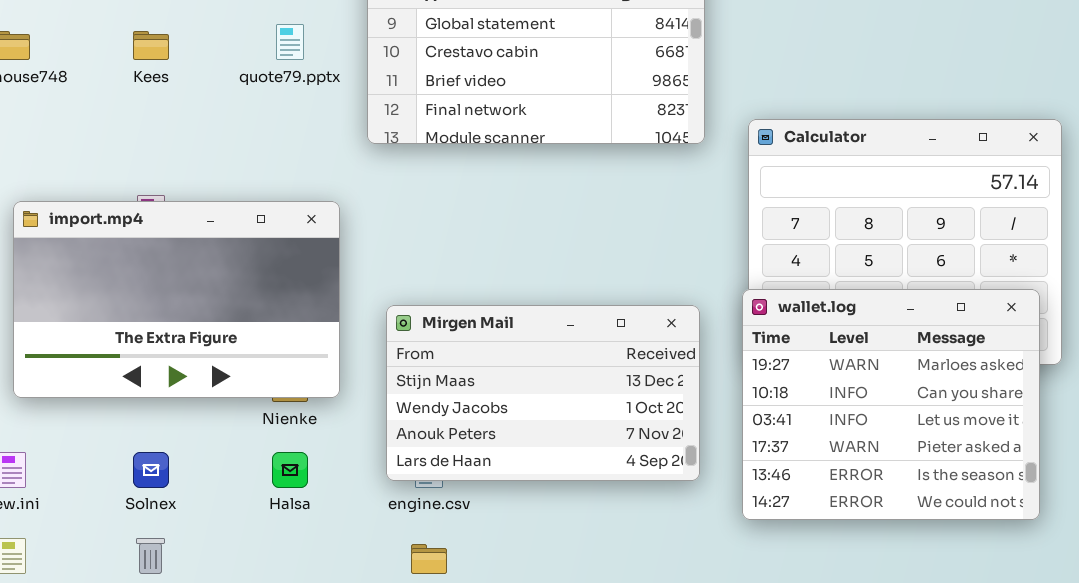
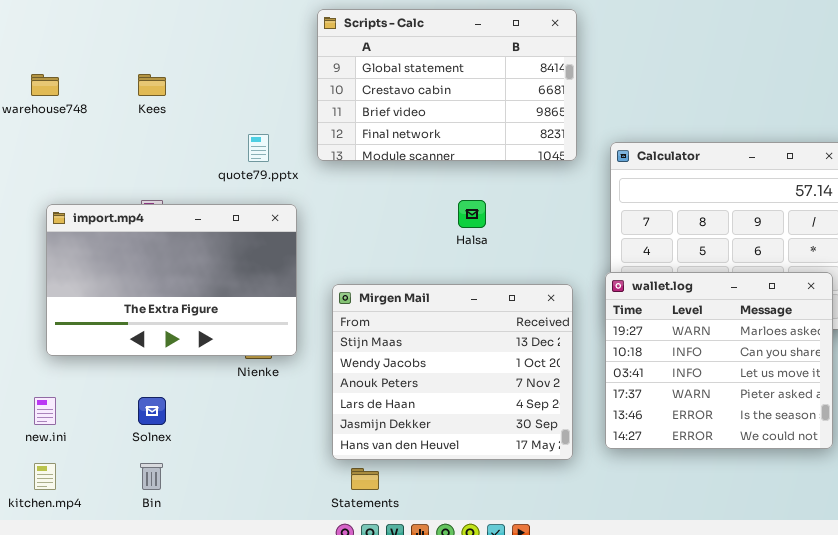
quote79.pptx: [276,24,304,60] -> [248,134,269,162], moved
Mirgen Mail: [386,305,700,481] -> [332,284,573,460], resized
Halsa: [272,452,308,488] -> [458,200,486,228], moved

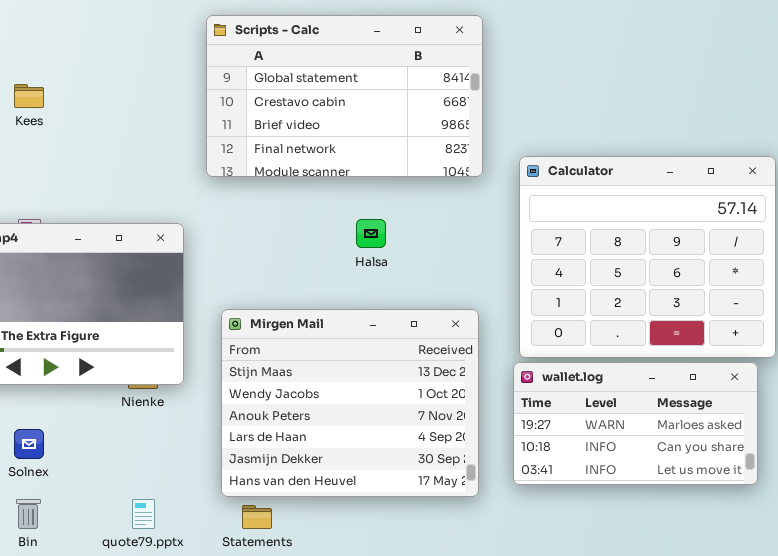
quote79.pptx: [248,134,269,162] -> [132,499,155,529], moved
wallet.log: [605,272,833,449] -> [513,362,758,485], resized

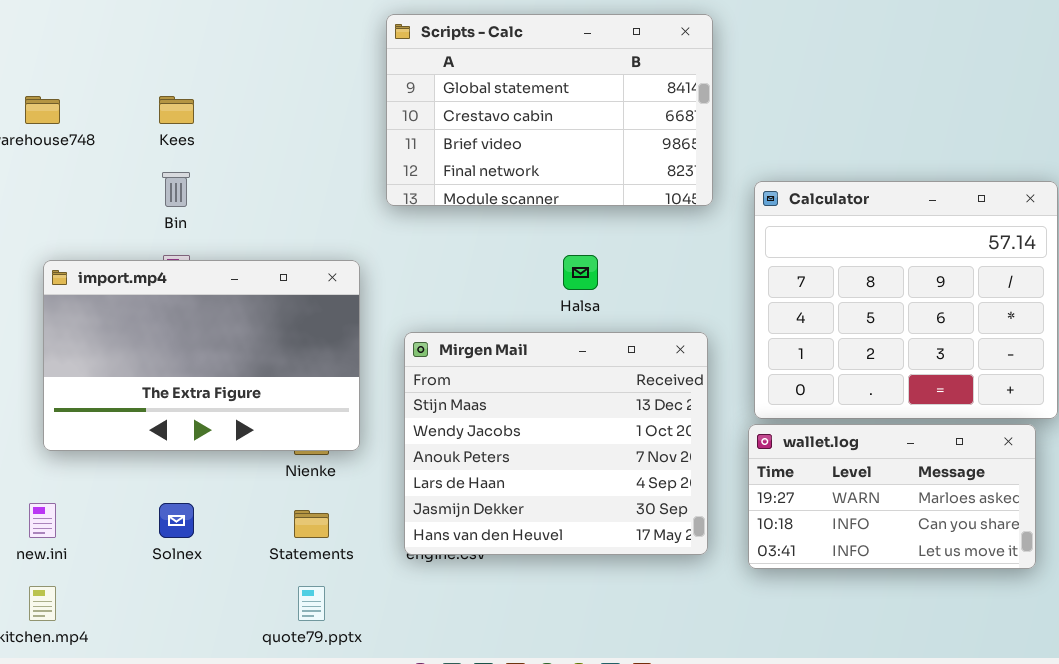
Mirgen Mail: [221,309,479,497] -> [404,332,708,555], moved
Bin: [16,499,41,529] -> [162,172,190,207], moved
Statements: [242,505,272,529] -> [294,510,329,538], moved

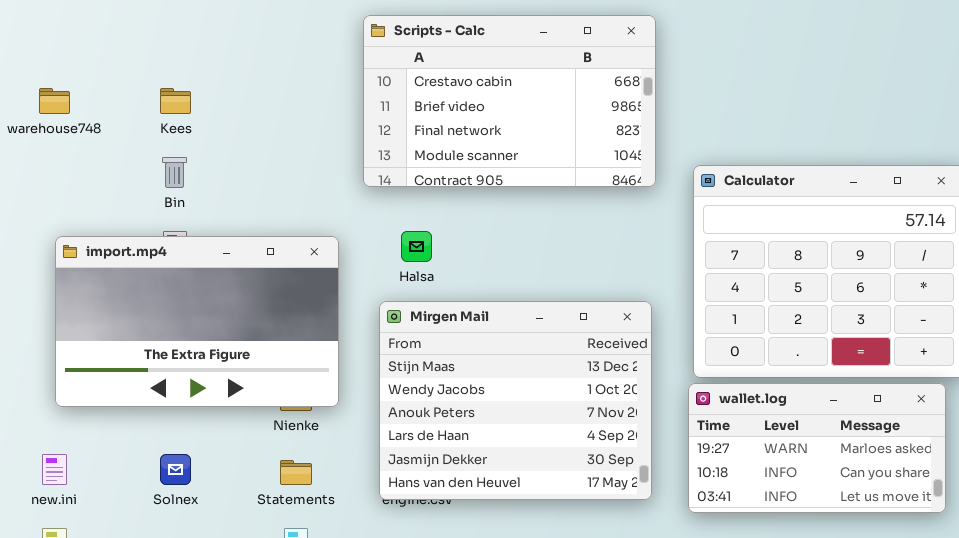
Scripts - Calc: [386,14,713,206] -> [363,15,656,187], scrolled down 1 row
Halsa: [563,255,598,290] -> [401,231,432,262], moved

